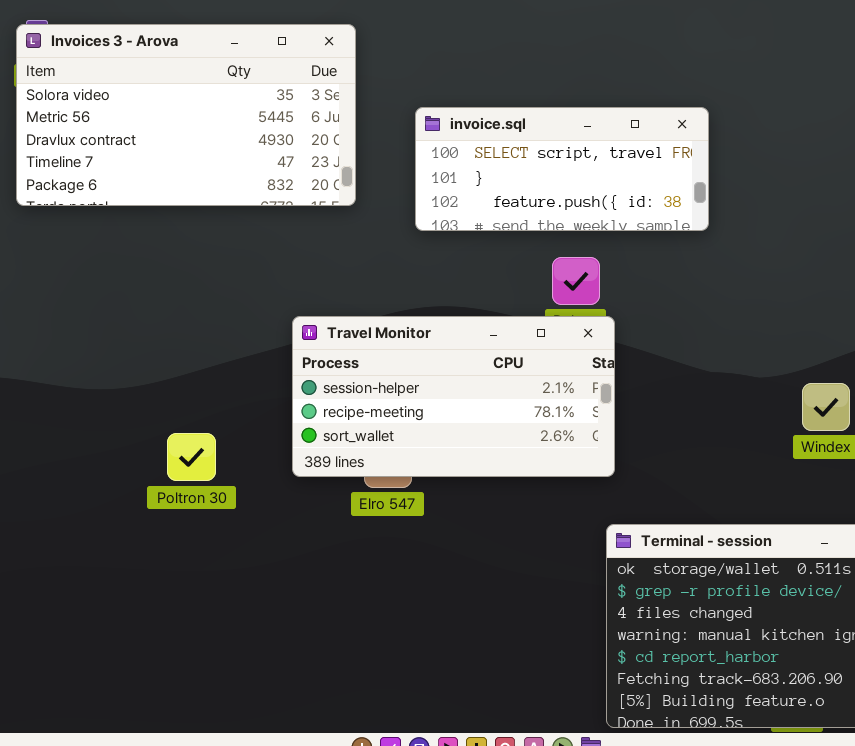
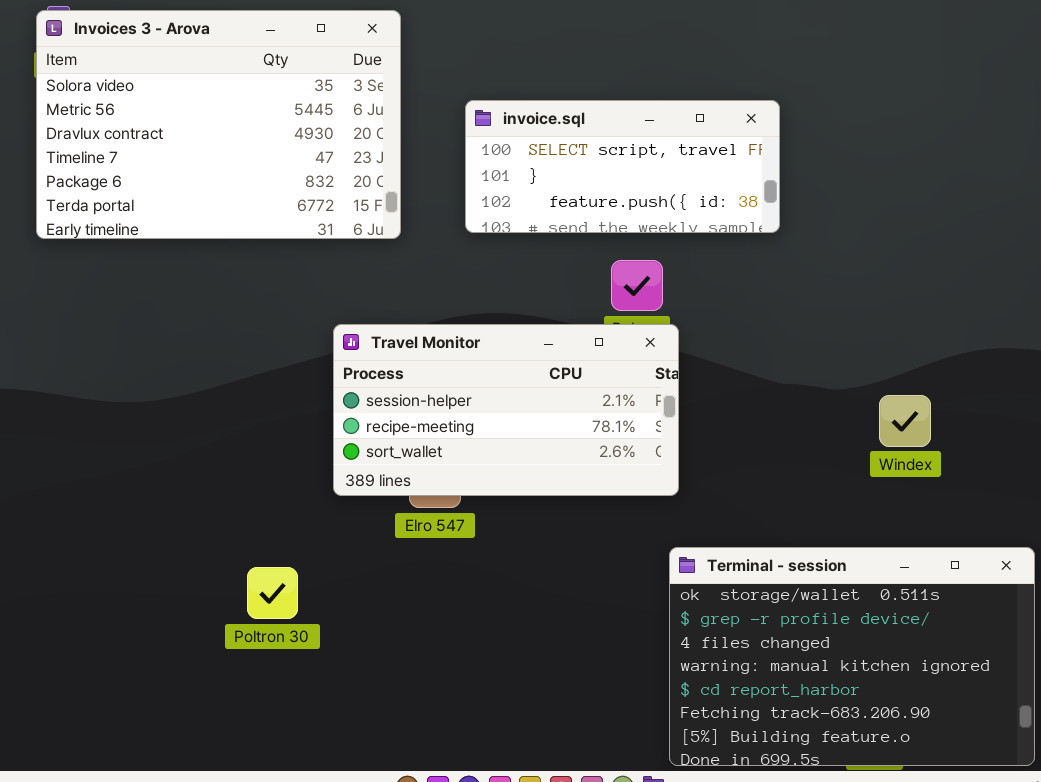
Invoices 3 - Arova: [16,24,356,206] -> [36,10,401,239], resized
Poltron 30: [167,433,216,481] -> [247,567,298,619], moved

